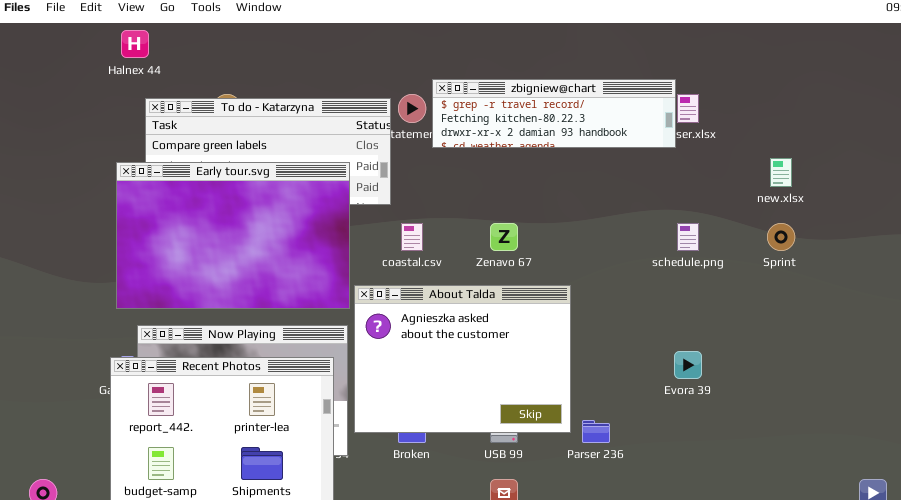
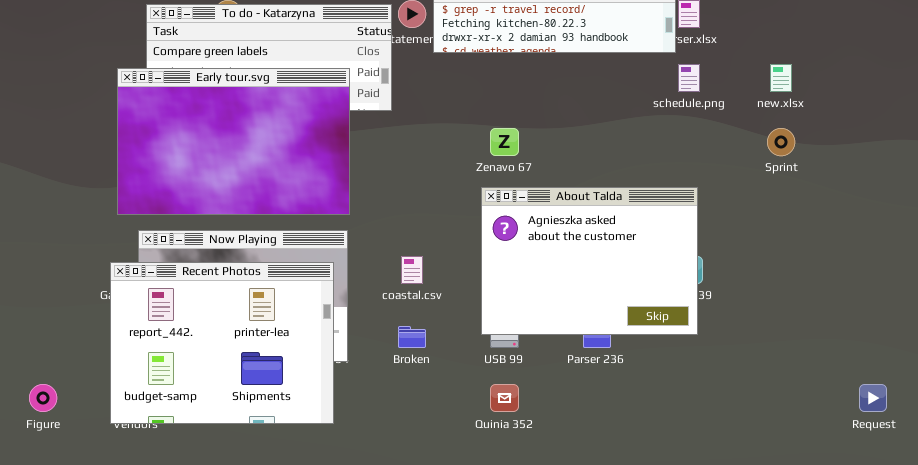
coastal.csv: [401,223,423,251] -> [401,256,423,284], moved
schedule.png: [677,223,699,251] -> [678,64,700,92], moved
About Talda: [354,285,571,433] -> [481,187,698,335], moved

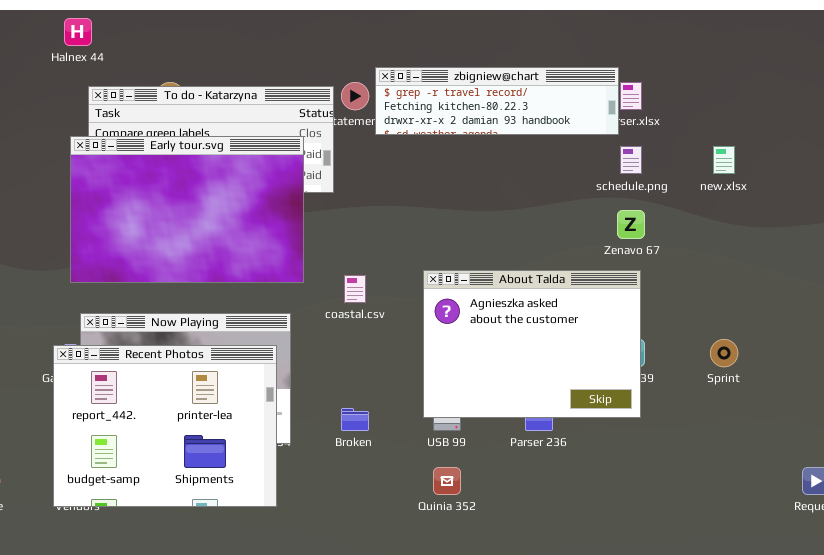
Early tour.svg: [117,68,350,215] -> [70,136,304,283], moved
Zenavo 67: [490,128,519,156] -> [617,210,645,239], moved
Sprint: [767,128,795,156] -> [710,339,738,367], moved
coastal.csv: [401,256,423,284] -> [344,275,366,303], moved

